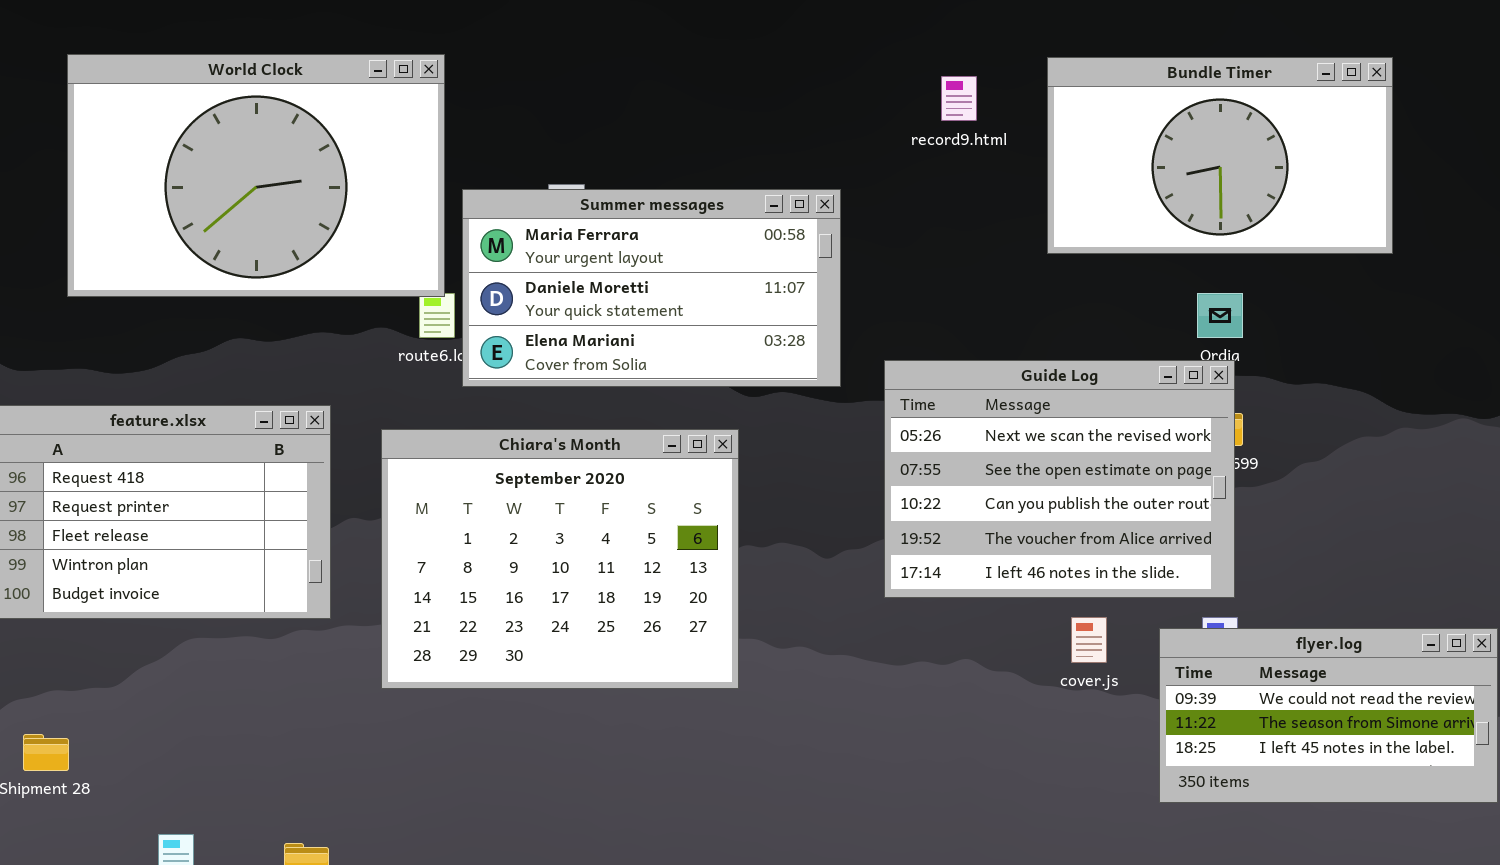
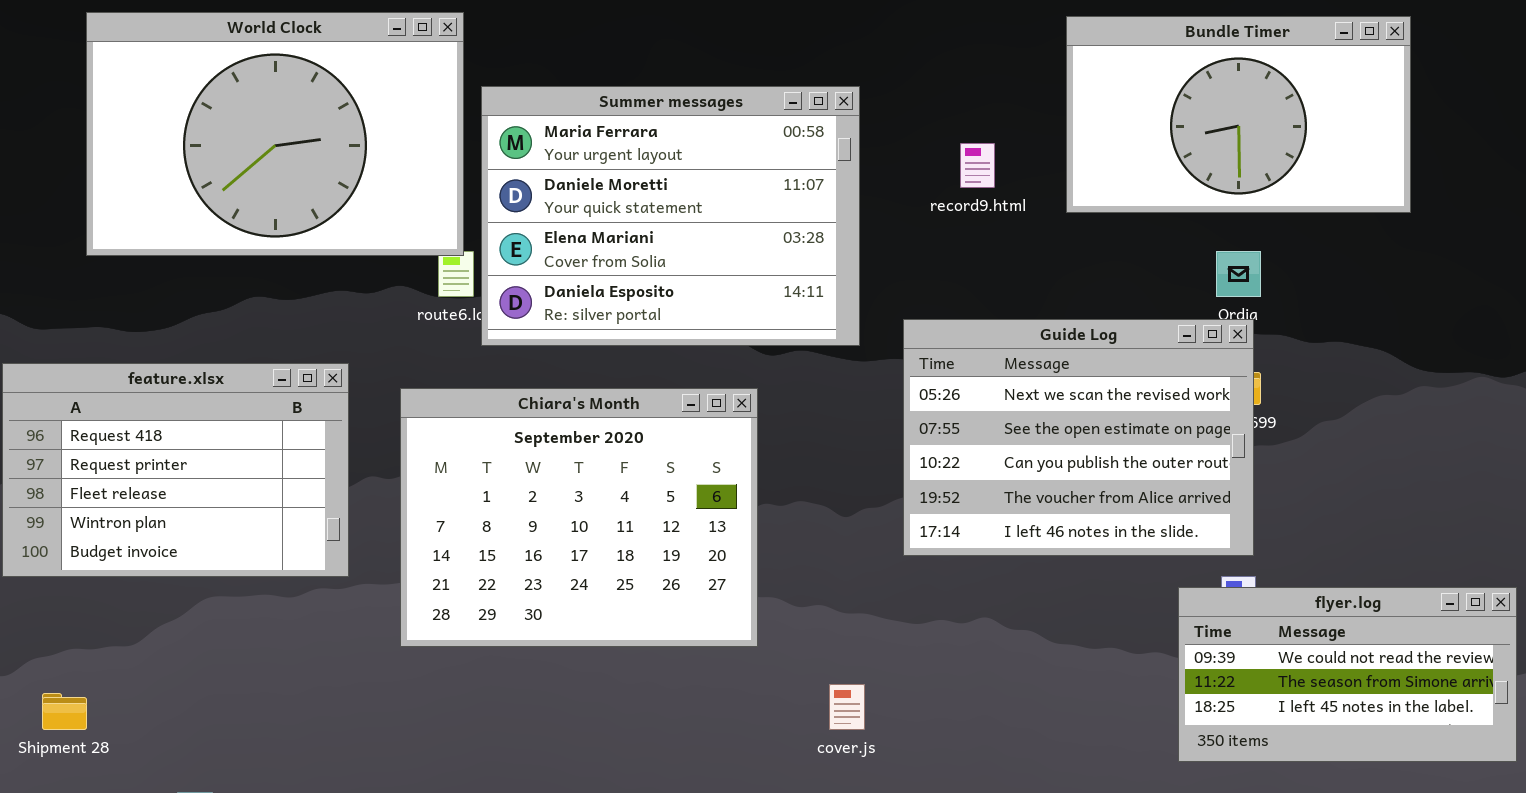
record9.html: [941,76,977,121] -> [960,143,995,188], moved
Summer messages: [462,189,841,387] -> [481,86,860,346], resized
cover.js: [1071,617,1107,663] -> [829,684,865,730], moved

